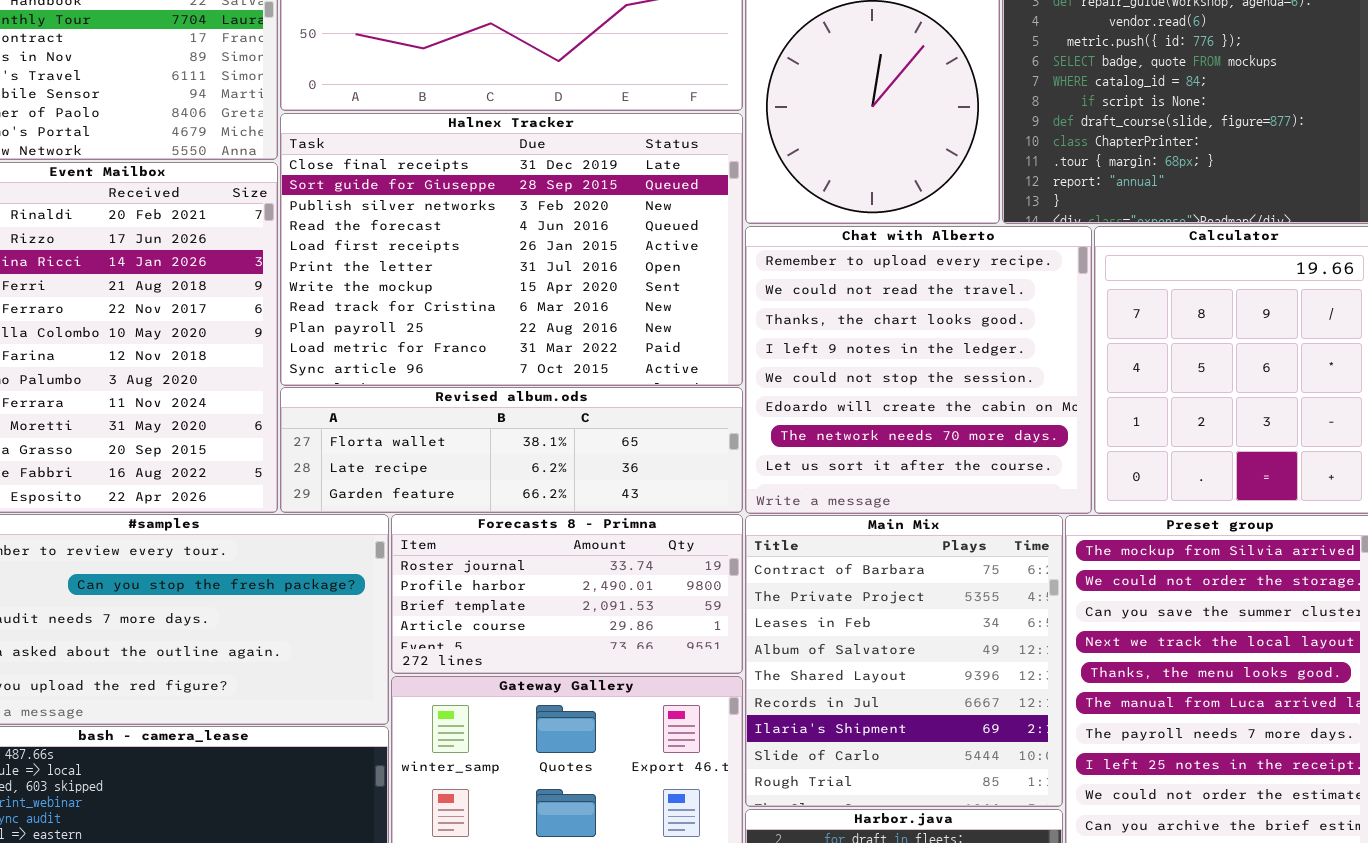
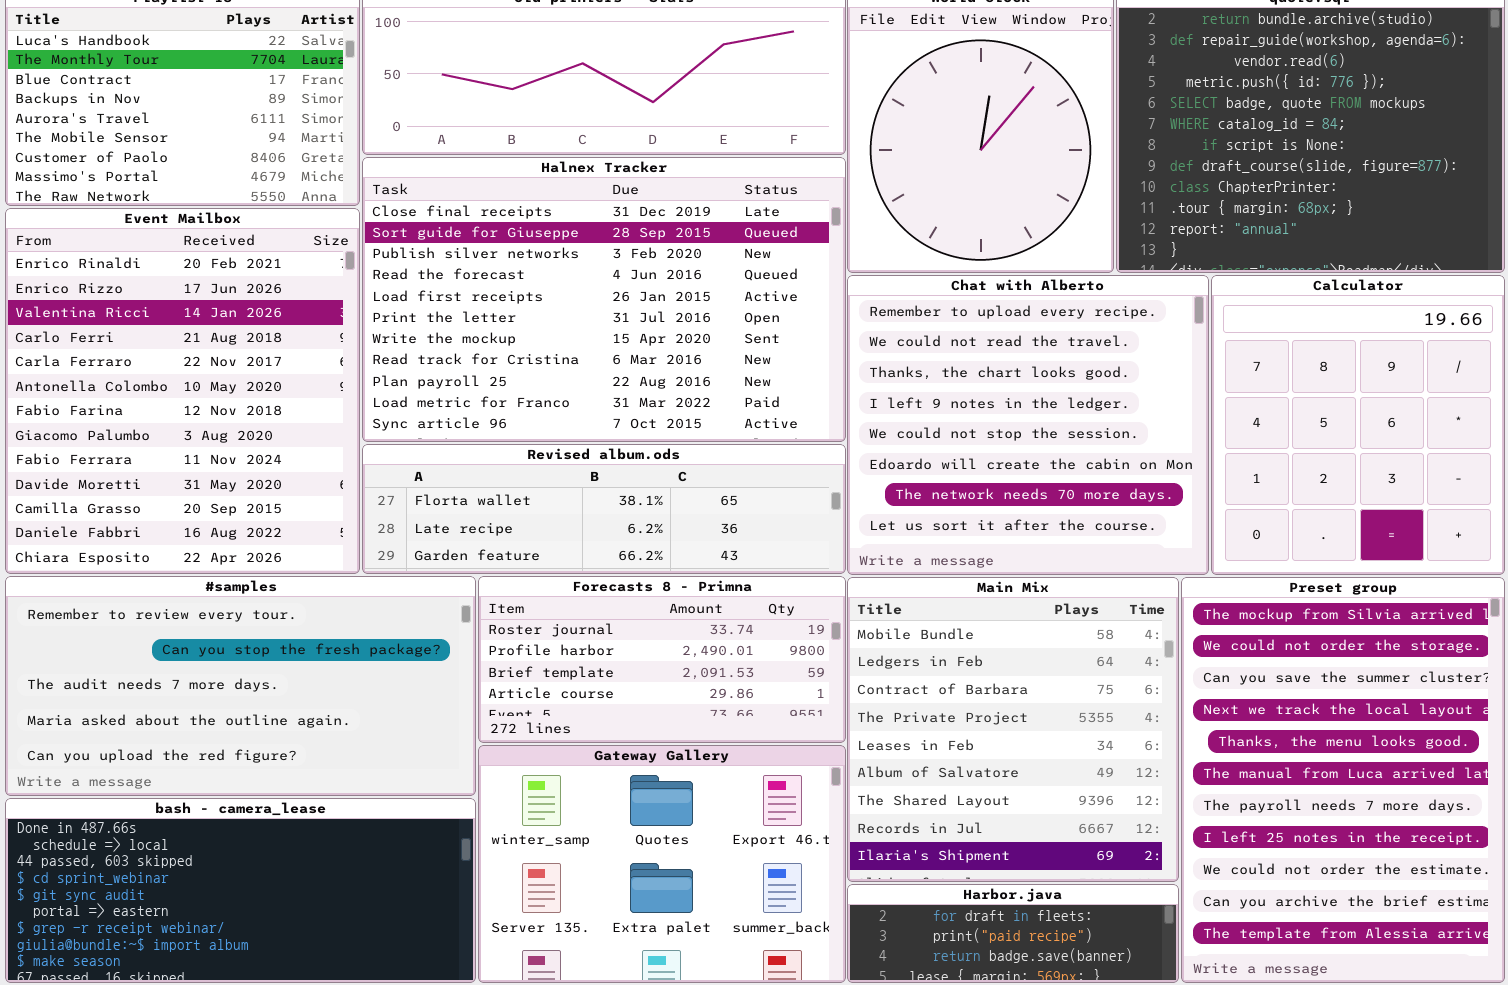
Main Mix: [745,515,1063,807] -> [847,577,1179,882], scrolled up 2 rows

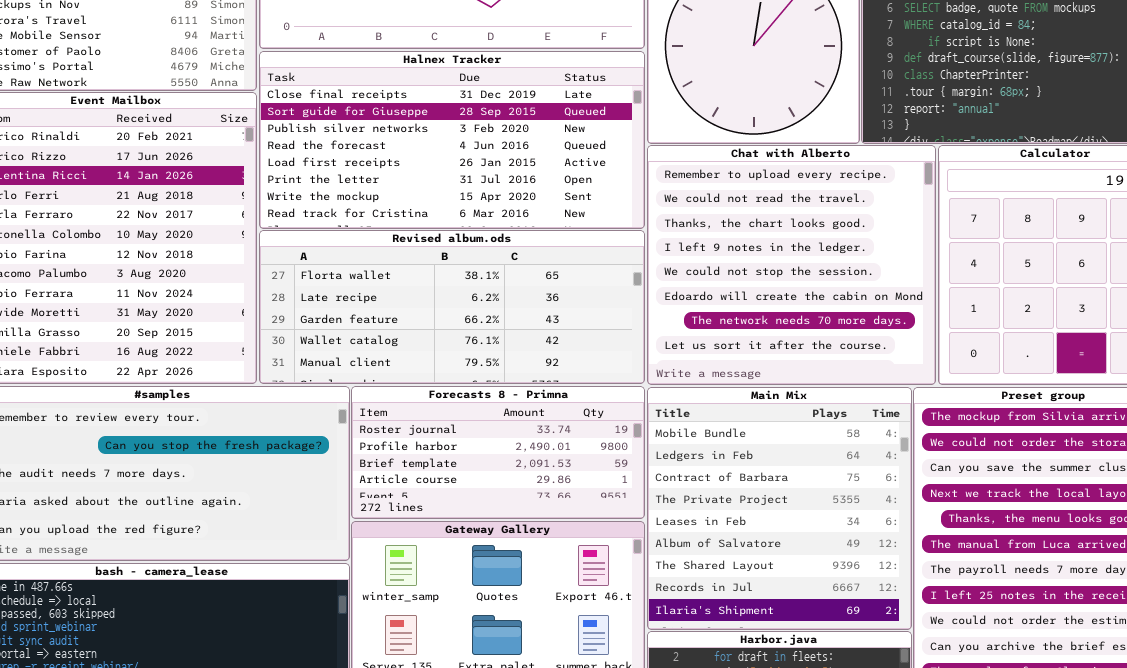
Halnex Tracker: [362,157,846,442] -> [259,51,645,229], resized
Revised album.ods: [362,444,846,574] -> [259,230,645,384], resized

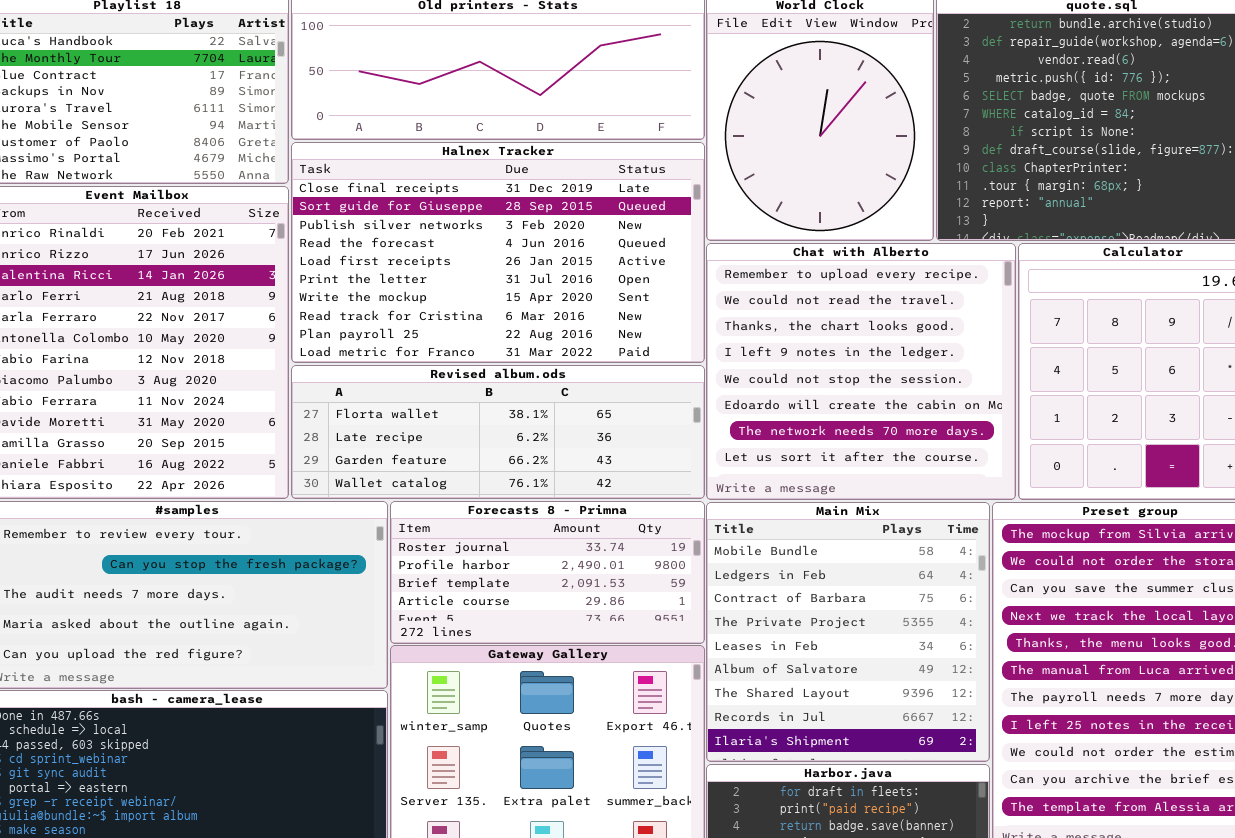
Halnex Tracker: [259,51,645,229] -> [291,142,705,363], resized
Revised album.ods: [259,230,645,384] -> [291,365,705,499], resized

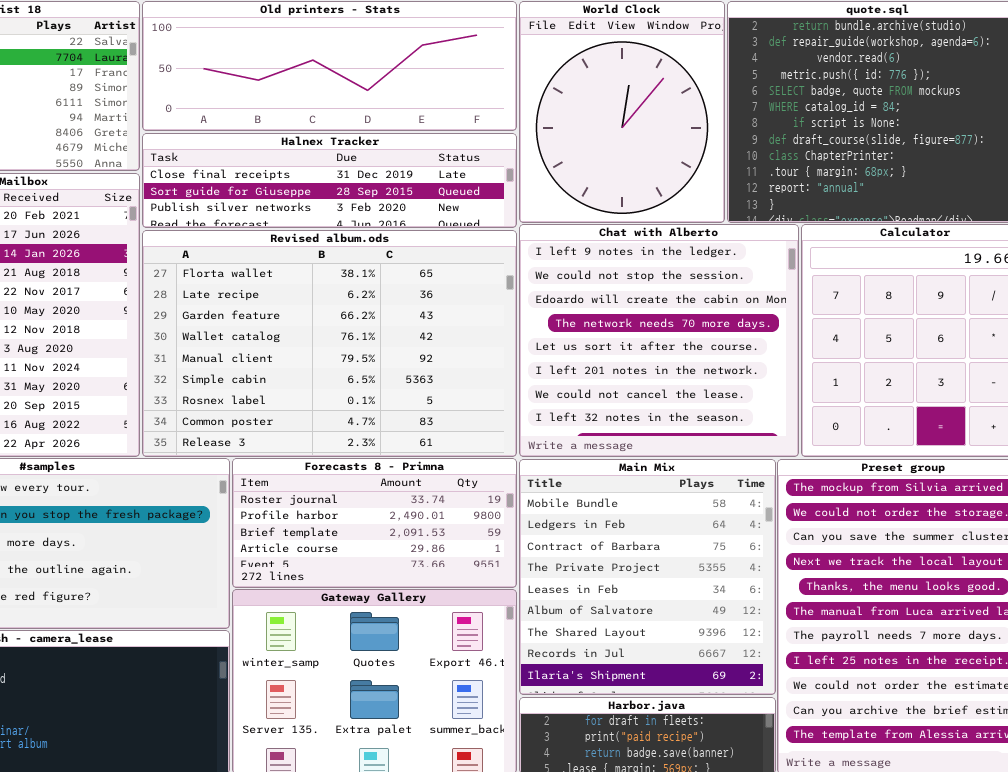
Halnex Tracker: [291,142,705,363] -> [142,133,517,228], resized
Chat with Alberto: [706,243,1016,500] -> [519,224,799,457], scrolled down 3 rows
Revised album.ods: [291,365,705,499] -> [142,230,517,457], resized

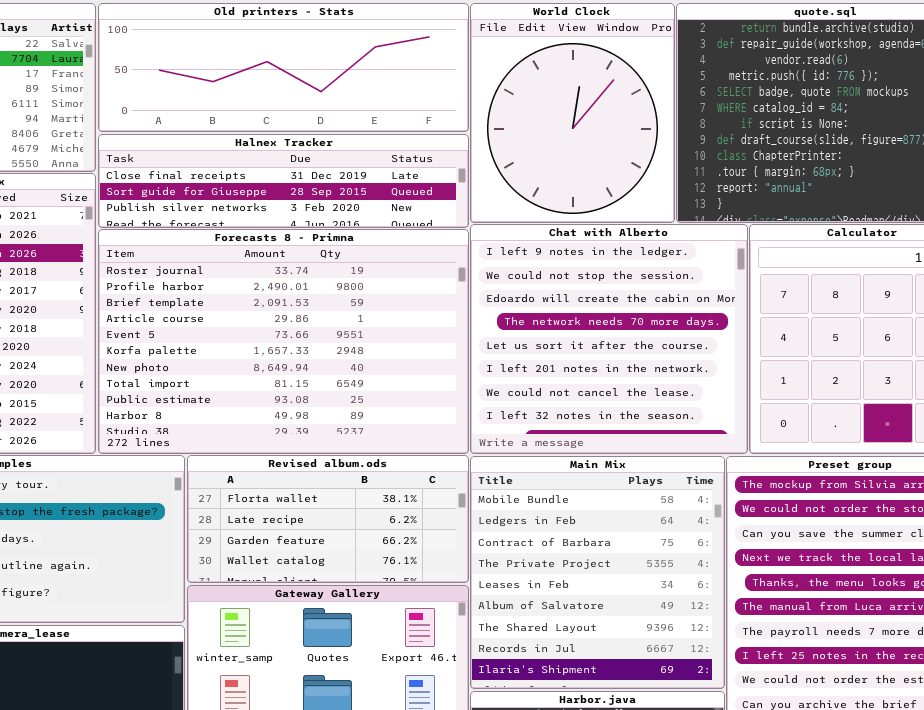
Revised album.ods: [142,230,517,457] -> [187,455,469,583], moved, resized
Forecasts 8 - Primna: [232,458,517,588] -> [98,229,469,454], moved, resized

